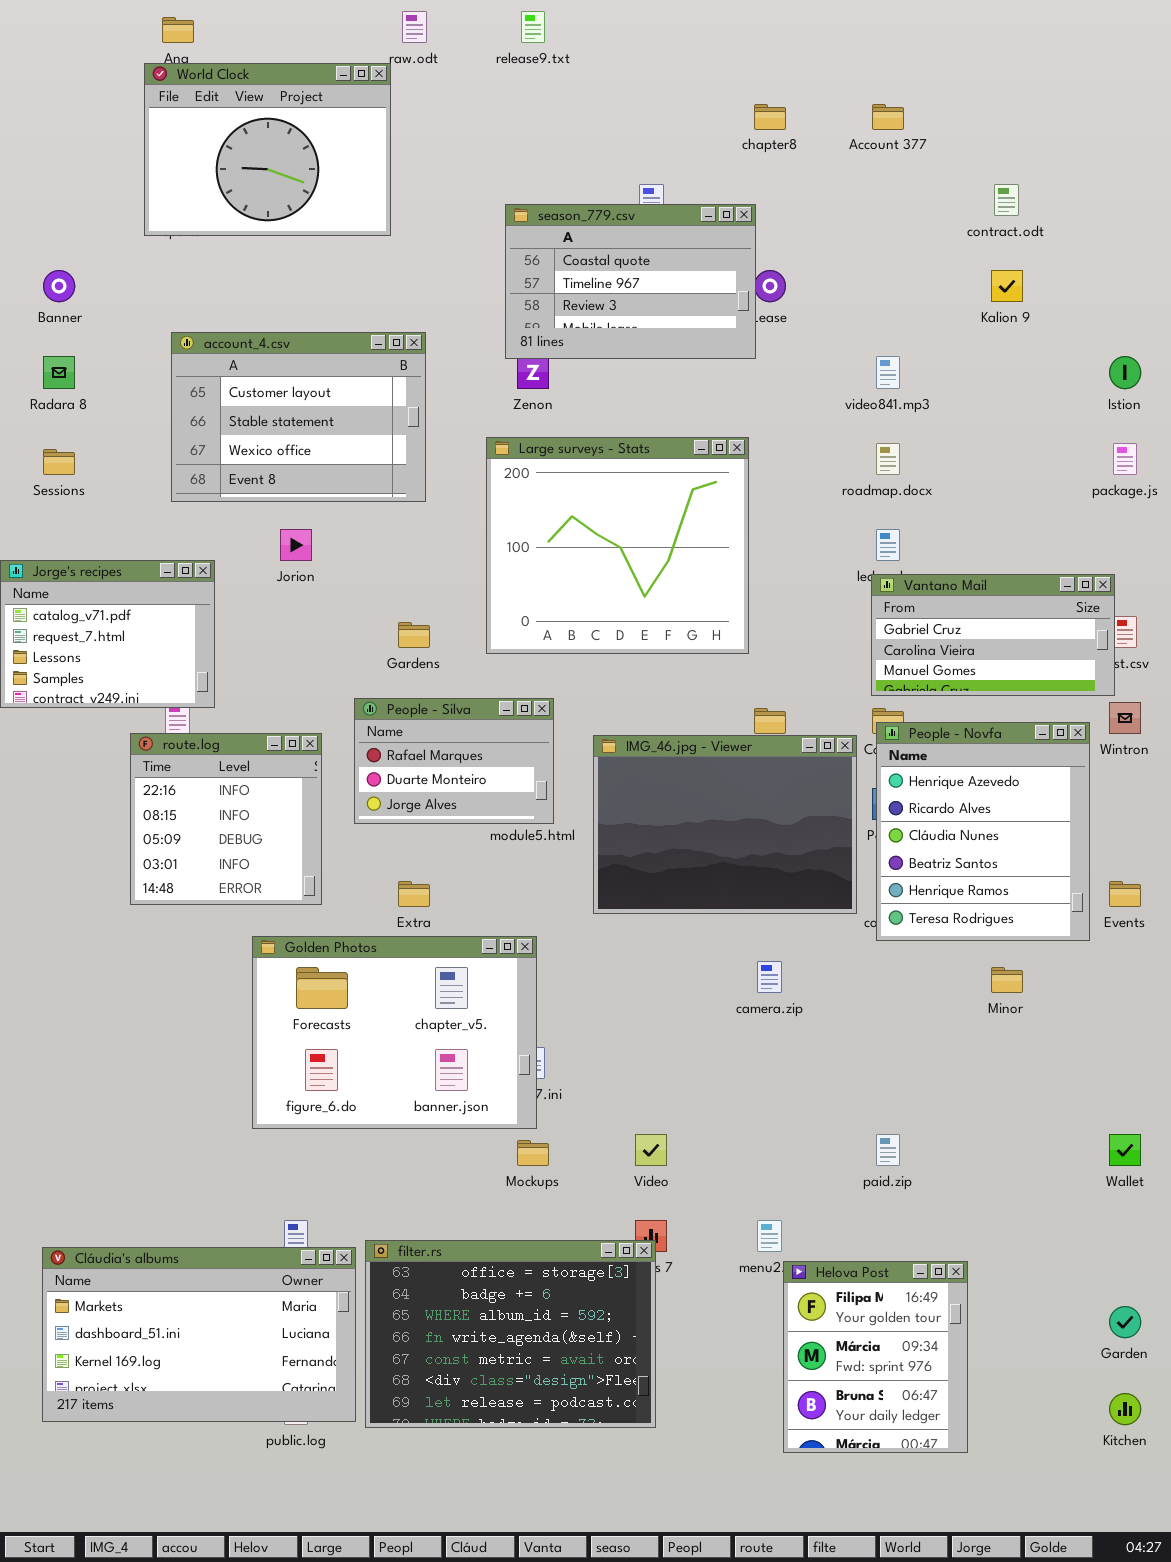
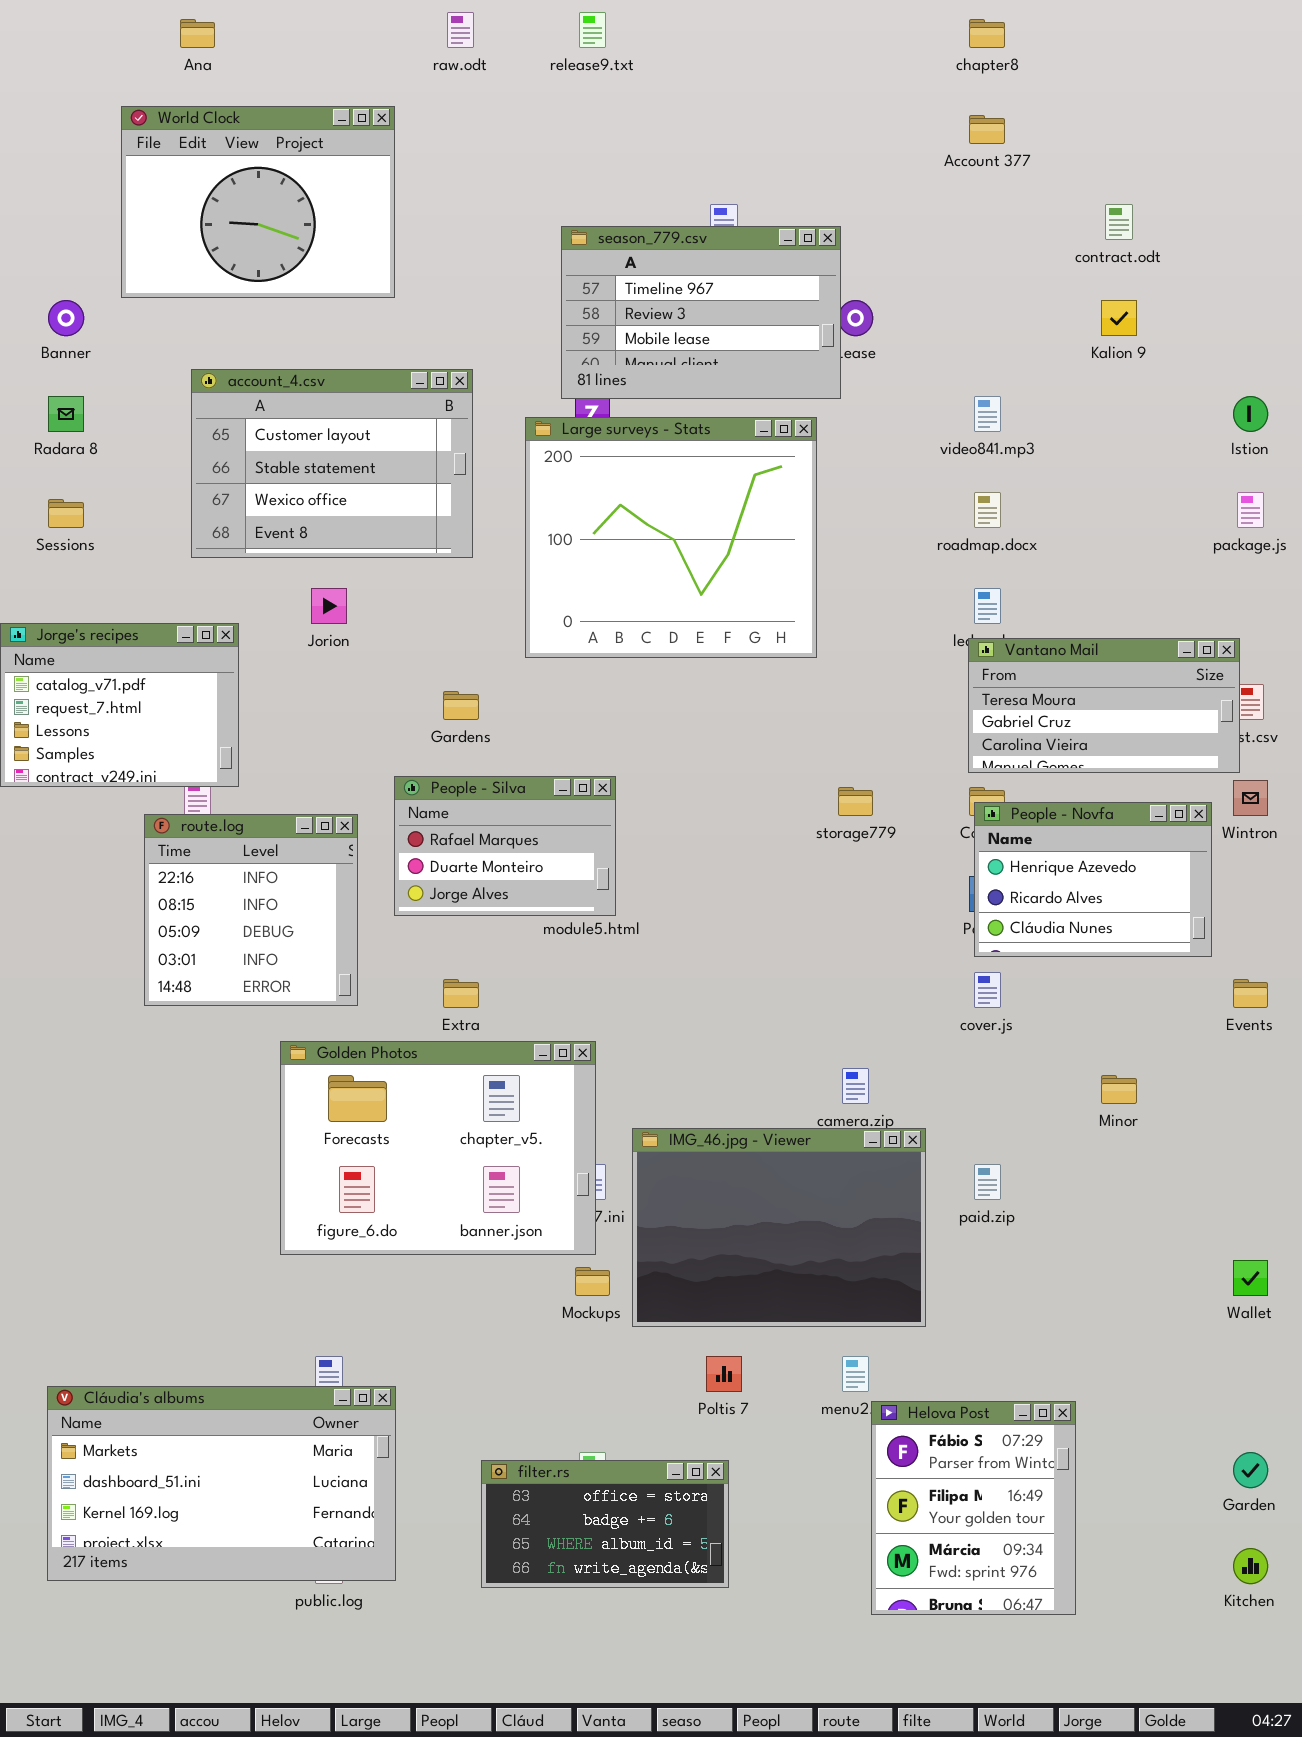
World Clock: [144,63,391,236] -> [121,106,395,298], moved
chapter8: [754,104,786,130] -> [969,19,1005,48], moved
season_779.csv: [505,204,756,359] -> [561,226,841,399], scrolled down 1 row
Large surveys - Stats: [486,437,749,654] -> [525,417,817,658], moved
Vantano Mail: [871,574,1115,696] -> [968,638,1240,773], scrolled up 1 row
People - Novfa: [876,722,1090,941] -> [974,802,1212,957], resized
IMG_46.jpg - Viewer: [593,735,857,914] -> [632,1128,926,1327], moved
paid.zip: [876,1134,900,1166] -> [974,1164,1001,1200], moved
filter.rs: [365,1240,656,1428] -> [481,1460,729,1588], resized
Helova Post: [783,1261,968,1453] -> [871,1401,1076,1615], scrolled up 1 row

